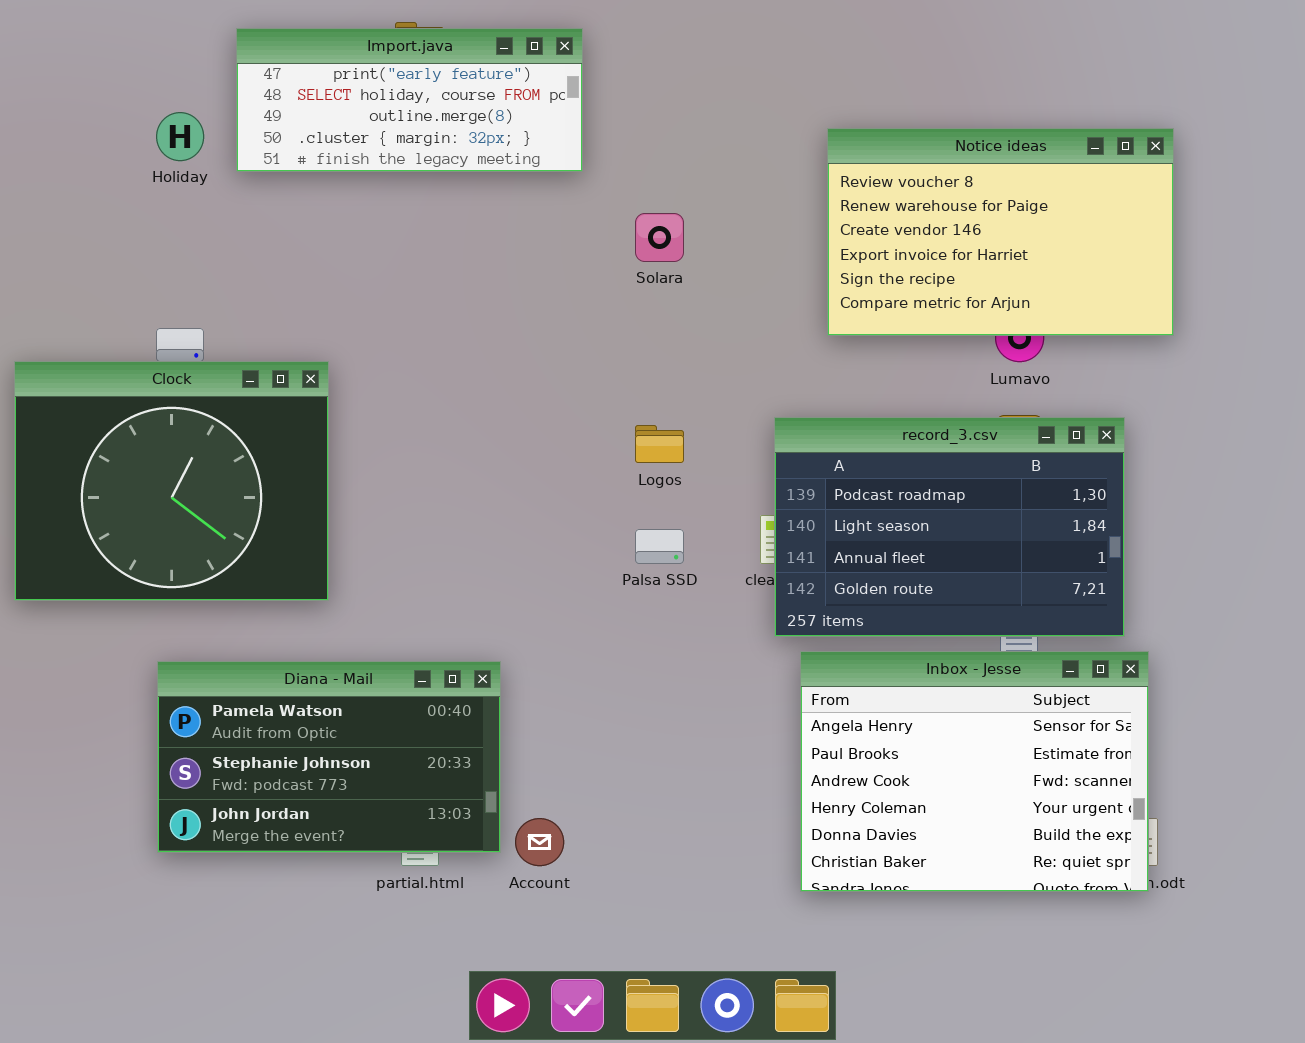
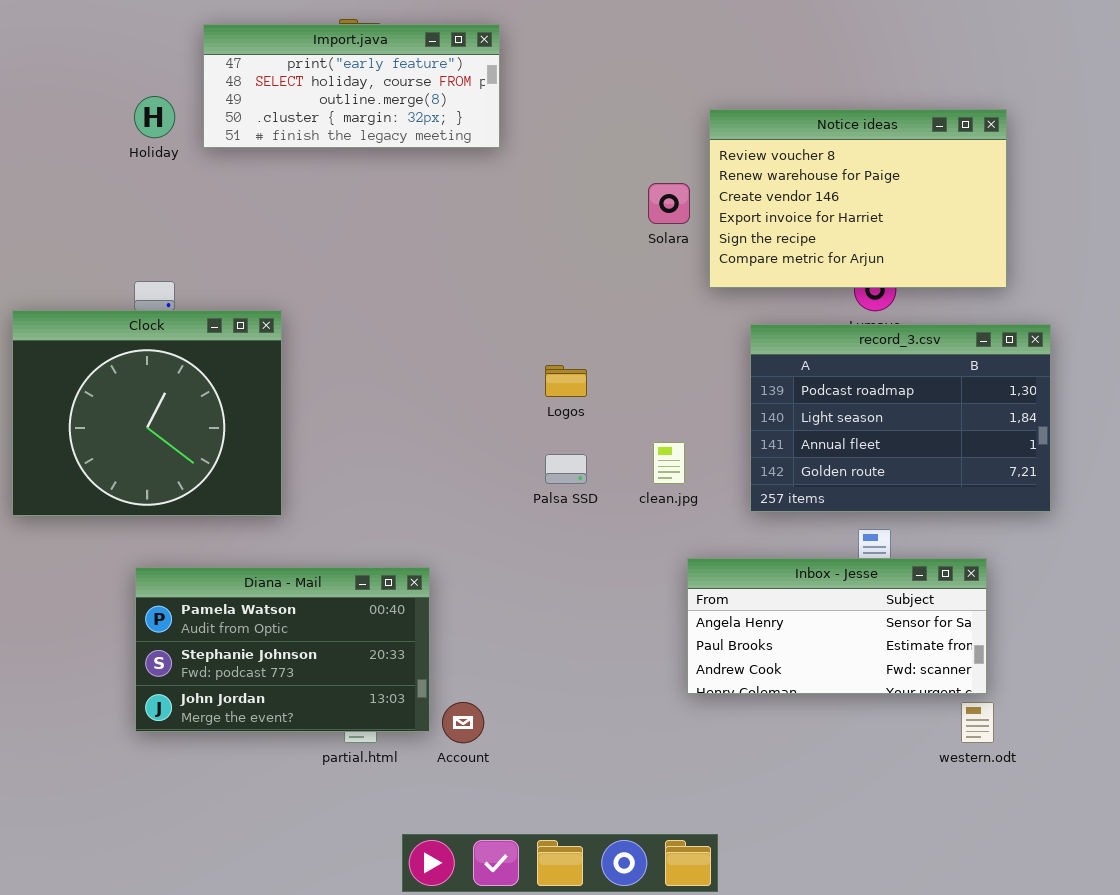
Solara: [635,213,684,262] -> [648,183,690,224], moved
record_3.csv: [774,417,1125,637] -> [750,324,1051,512], moved
Inbox - Jesse: [800,651,1149,892] -> [687,558,987,694], resized

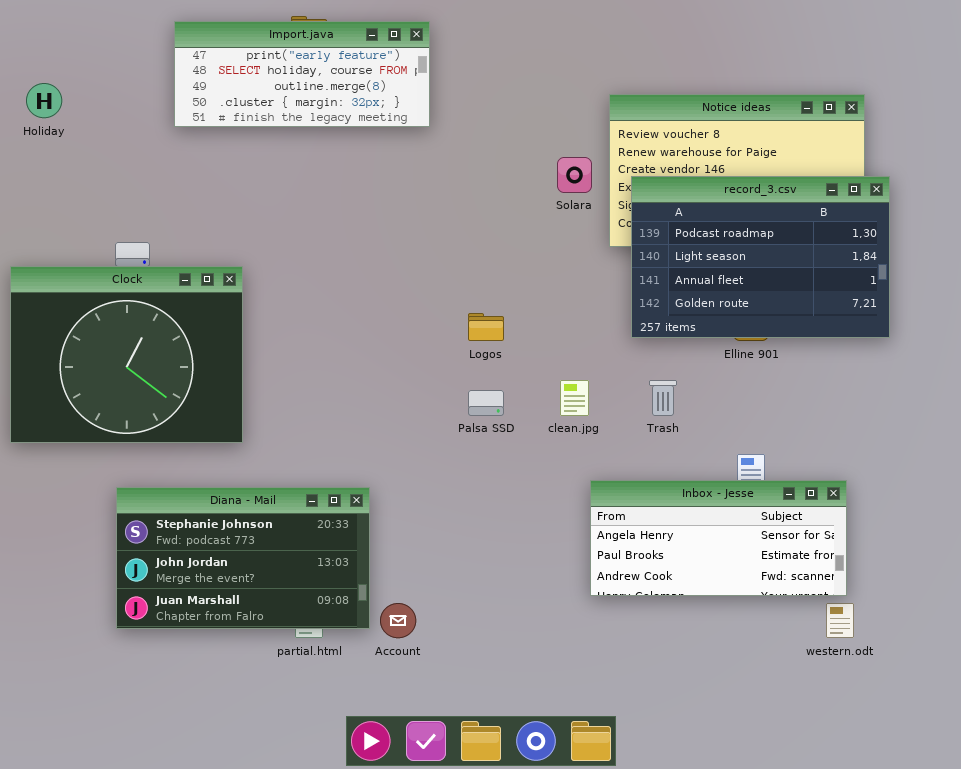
Holiday: [134,96,175,138] -> [26,83,62,118], moved
record_3.csv: [750,324,1051,512] -> [631,176,890,338], moved
Diana - Mail: [135,567,430,732] -> [116,487,370,629], scrolled down 1 row

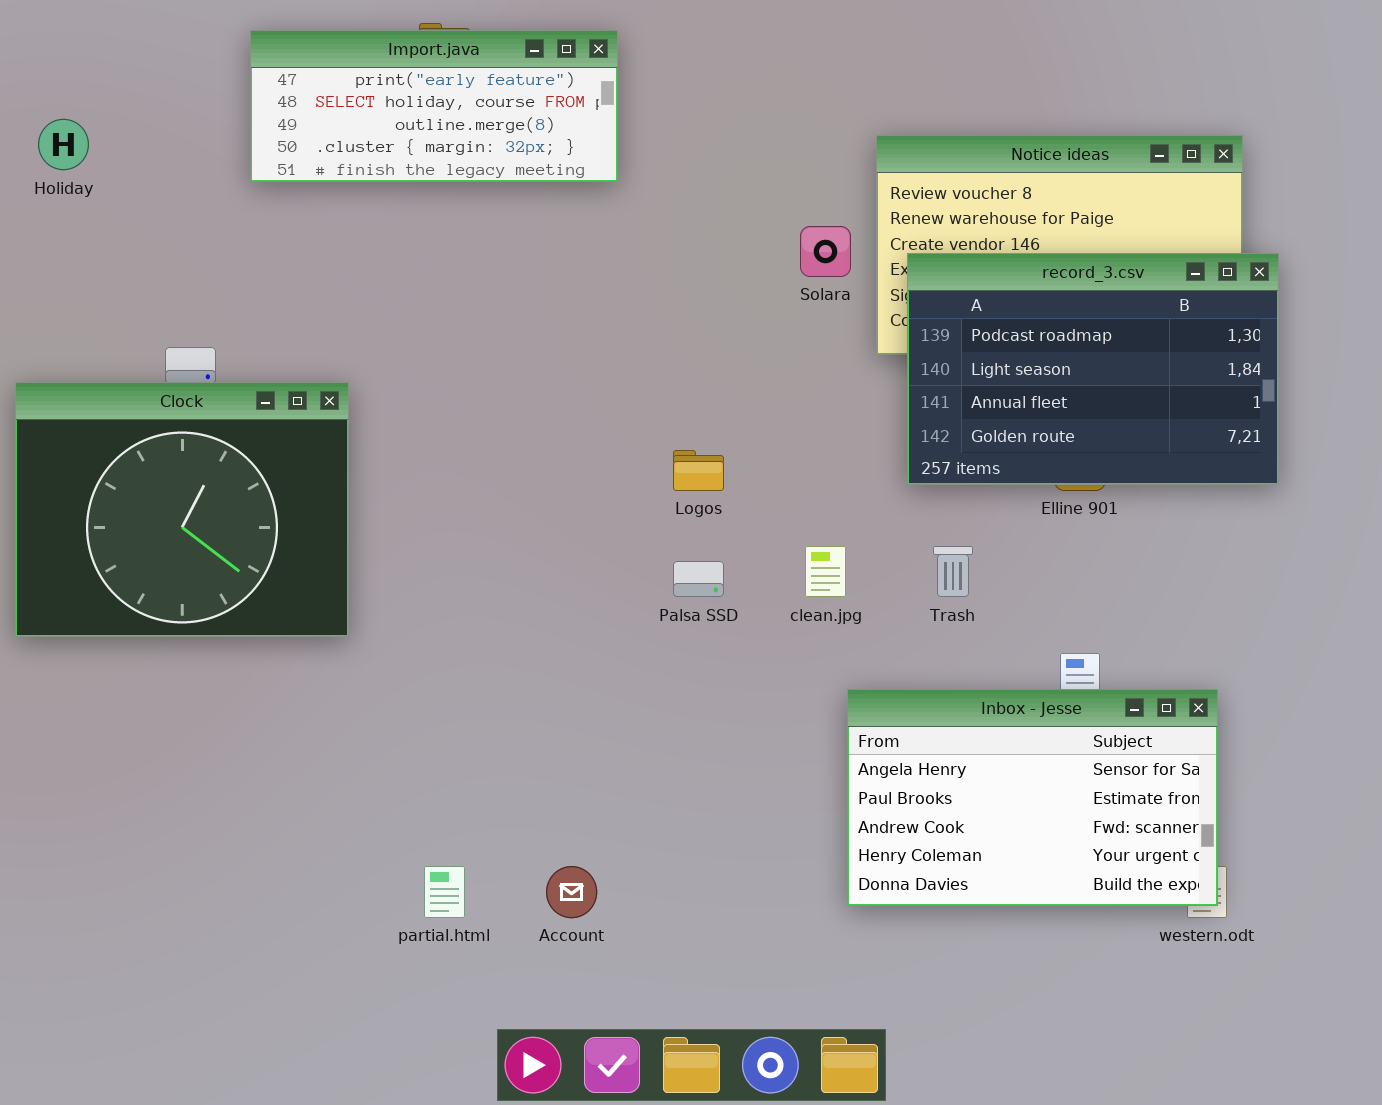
Inbox - Jesse: [590,480,847,596] -> [847,689,1218,906], resized
Diana - Mail: [116,487,370,629] -> none, closed

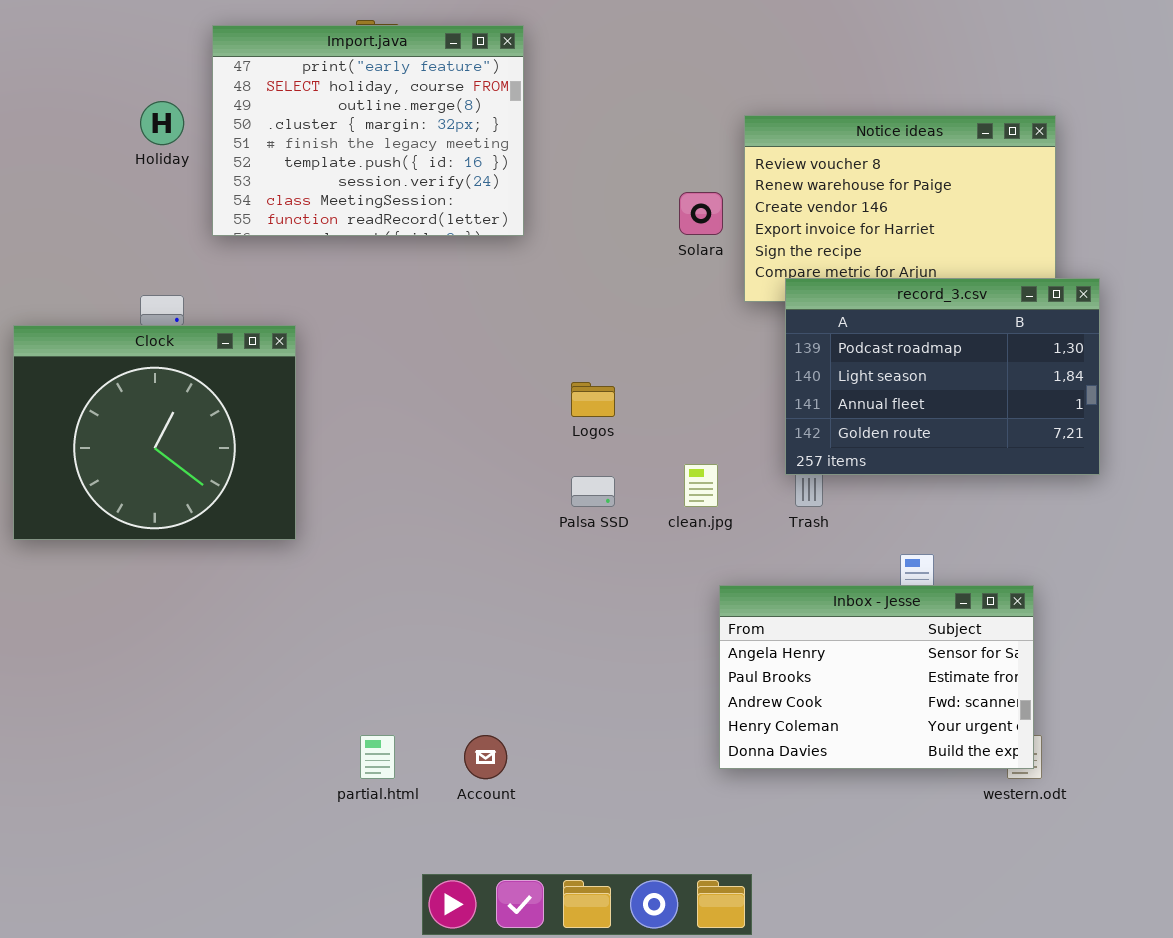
Import.java: [250,30,618,182] -> [212,25,524,236], resized
Holiday: [38,119,89,170] -> [140,101,184,145], moved
record_3.csv: [907,253,1279,485] -> [785,278,1100,475], moved

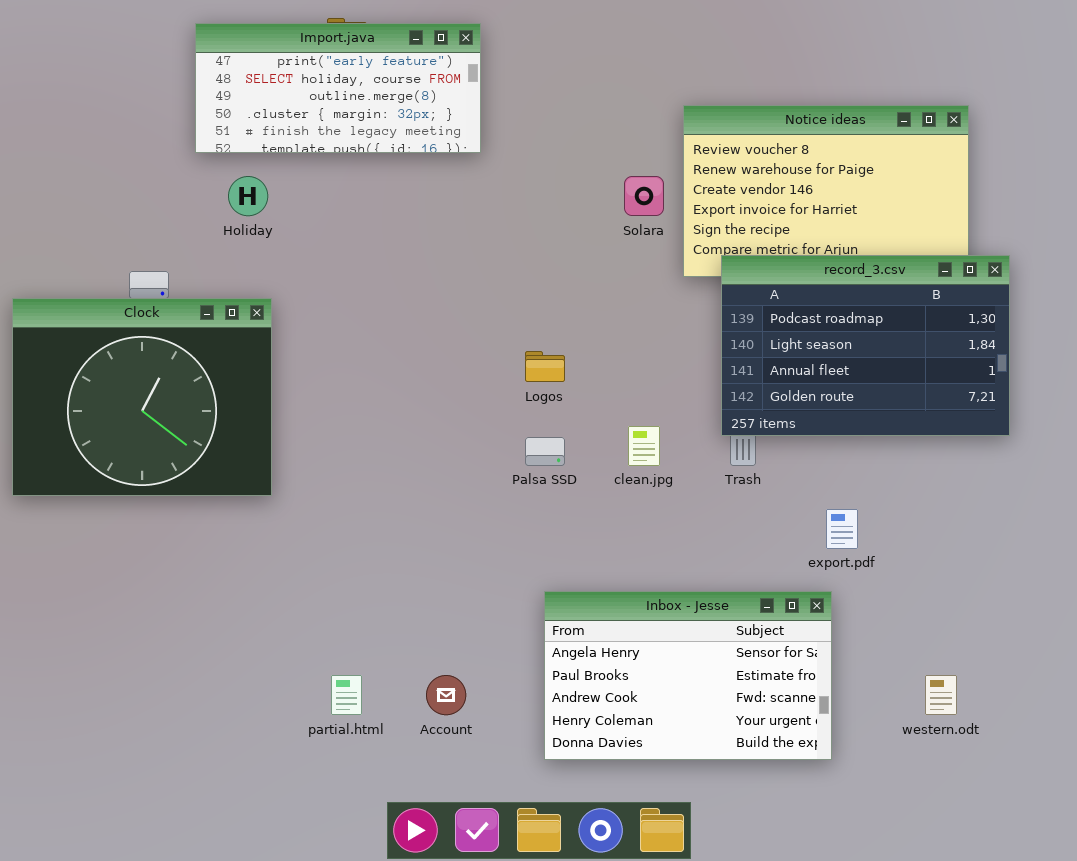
Import.java: [212,25,524,236] -> [195,23,481,153], resized
Holiday: [140,101,184,145] -> [228,176,268,216], moved
Inbox - Jesse: [719,585,1034,769] -> [544,591,832,760], moved

